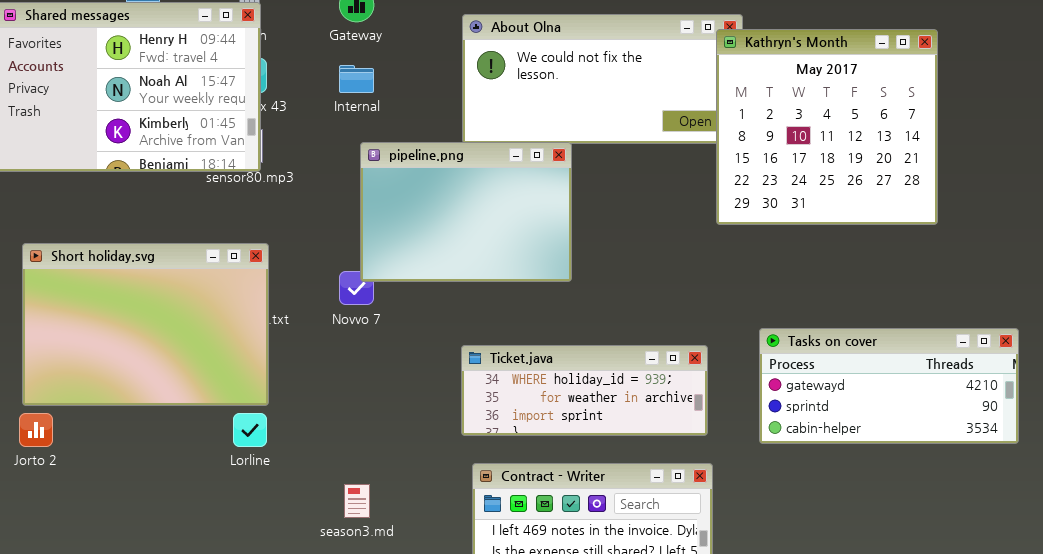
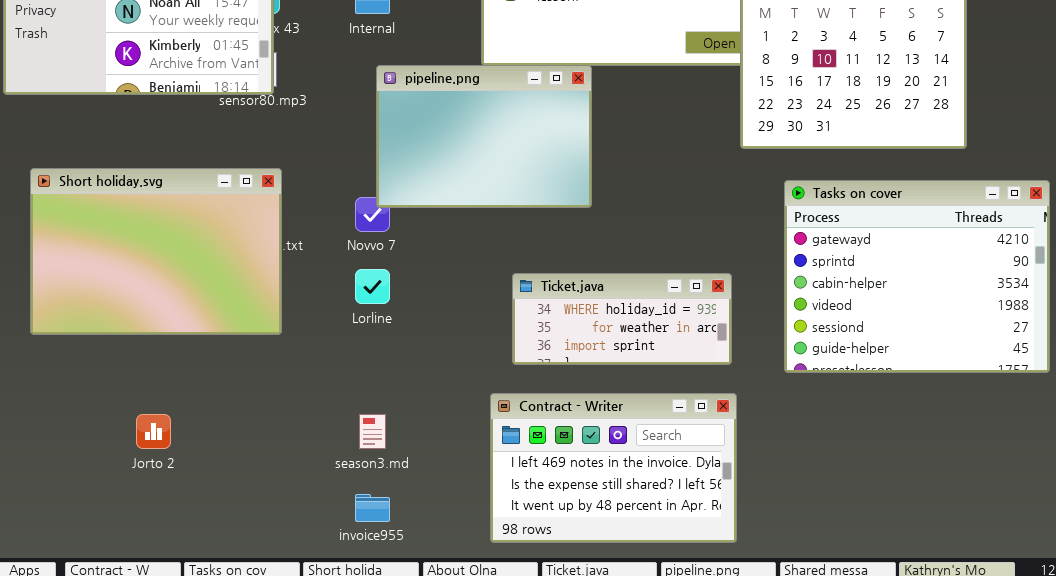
Tasks on cover: [759,328,1019,444] -> [784,180,1050,373], resized
Ticket.java: [461,345,708,436] -> [512,273,732,365], resized
Jorto 2: [19,413,53,447] -> [136,414,171,449], moved
Lorline: [233,413,267,447] -> [355,269,390,304], moved

